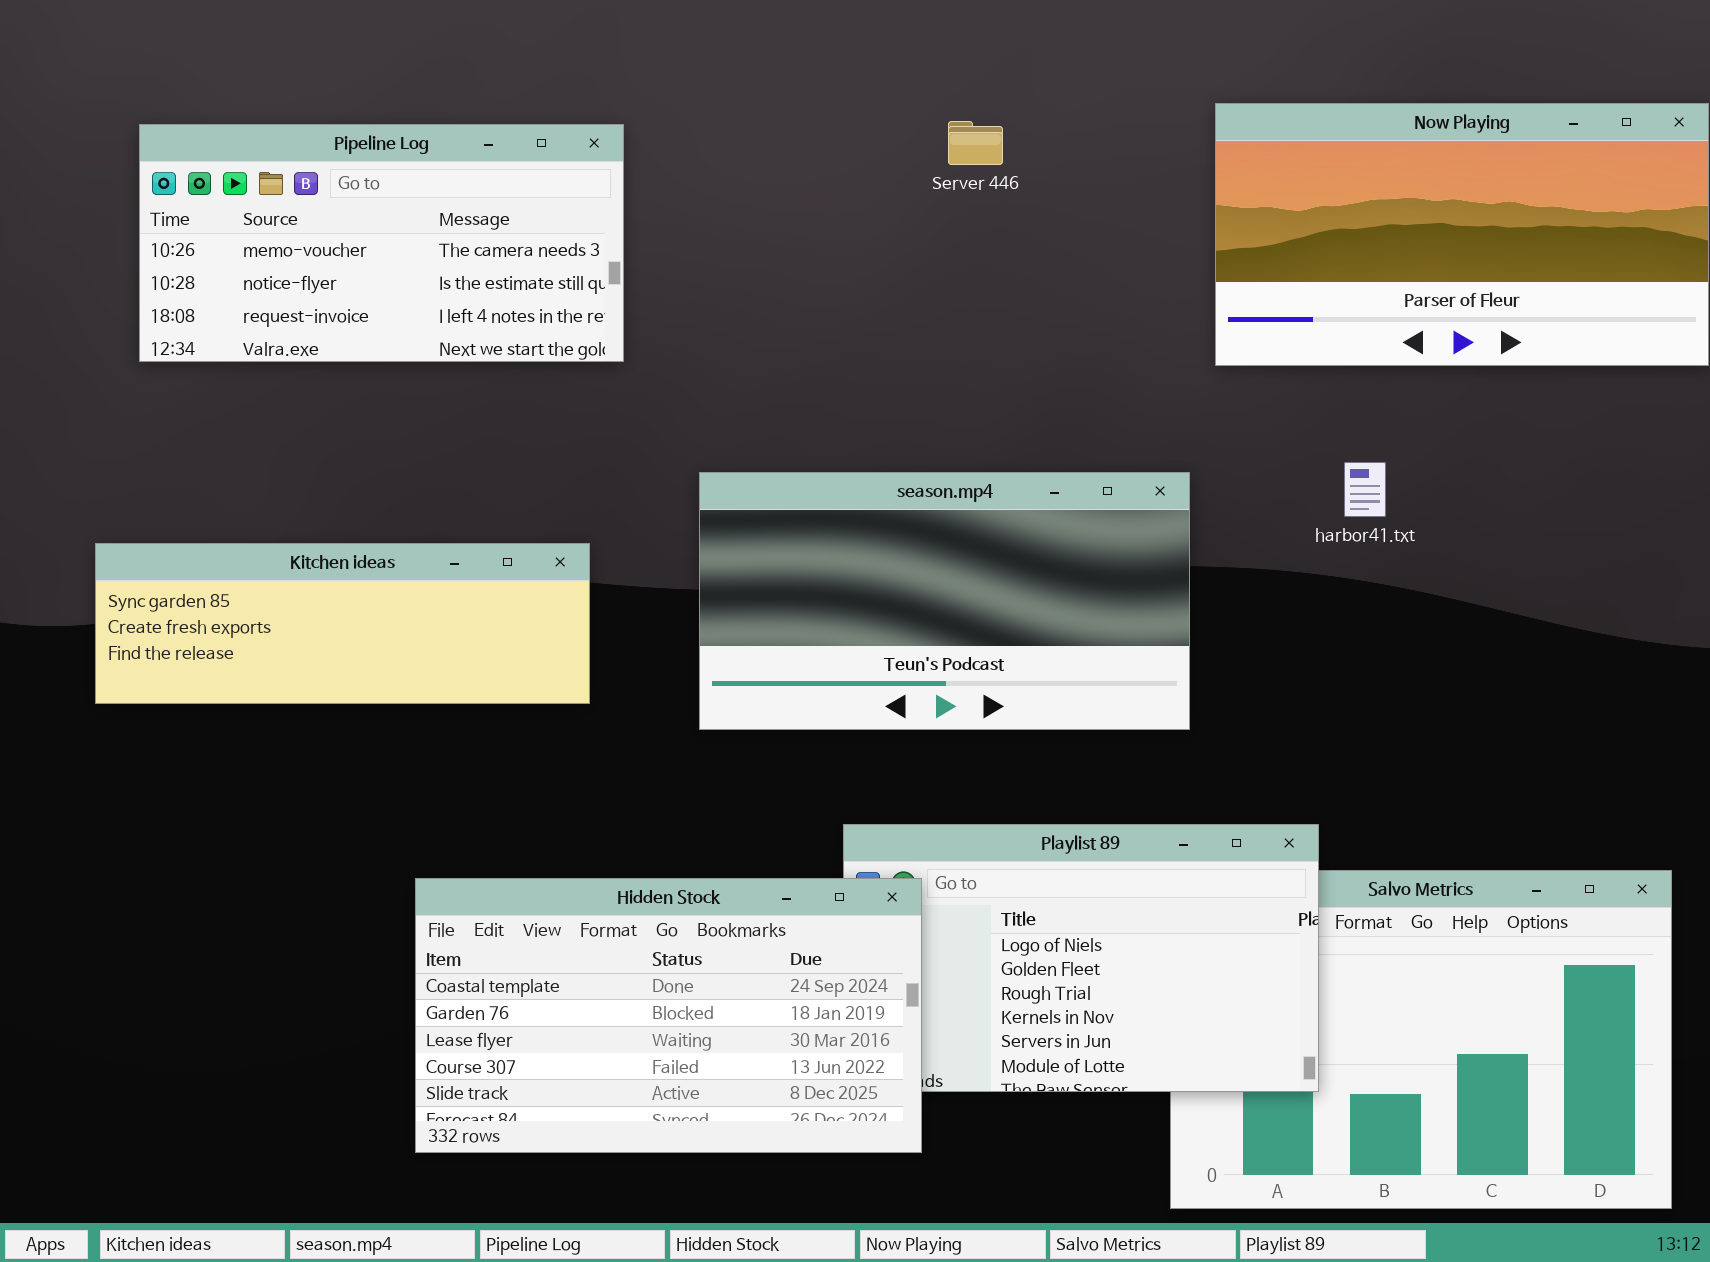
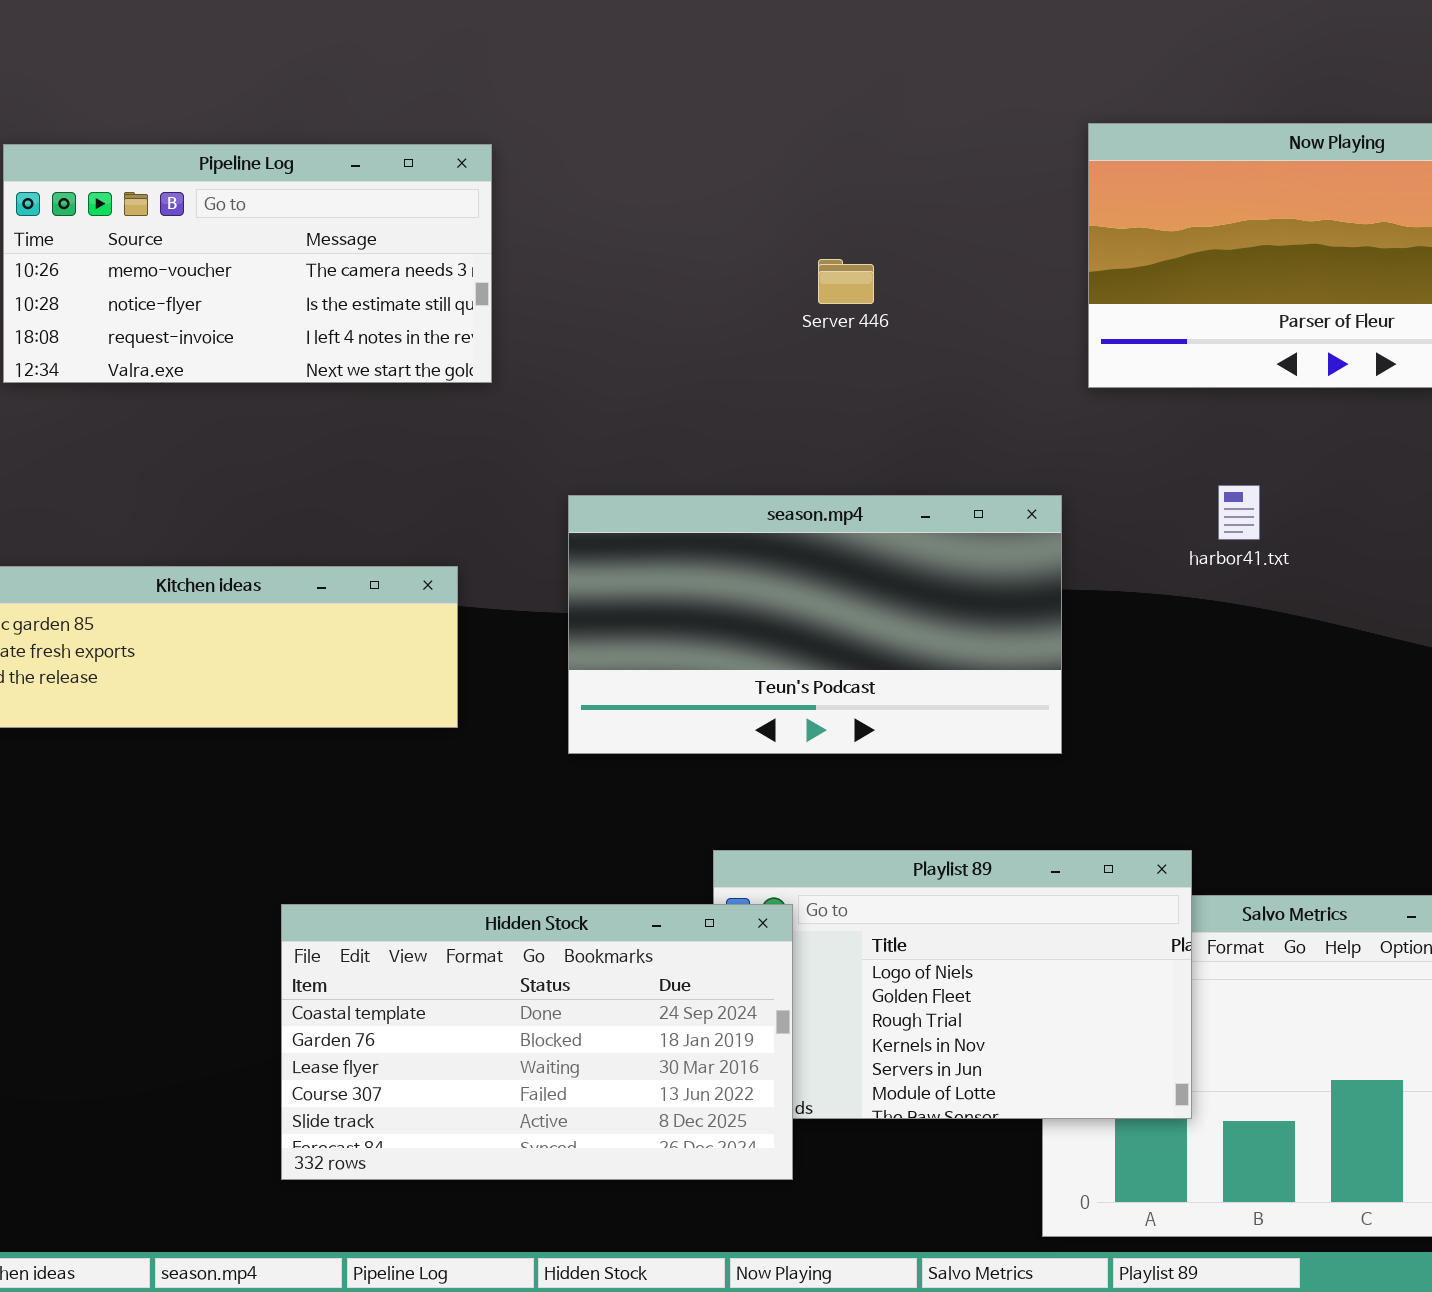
Server 446: [948,121,1003,165] -> [818,259,874,304], moved

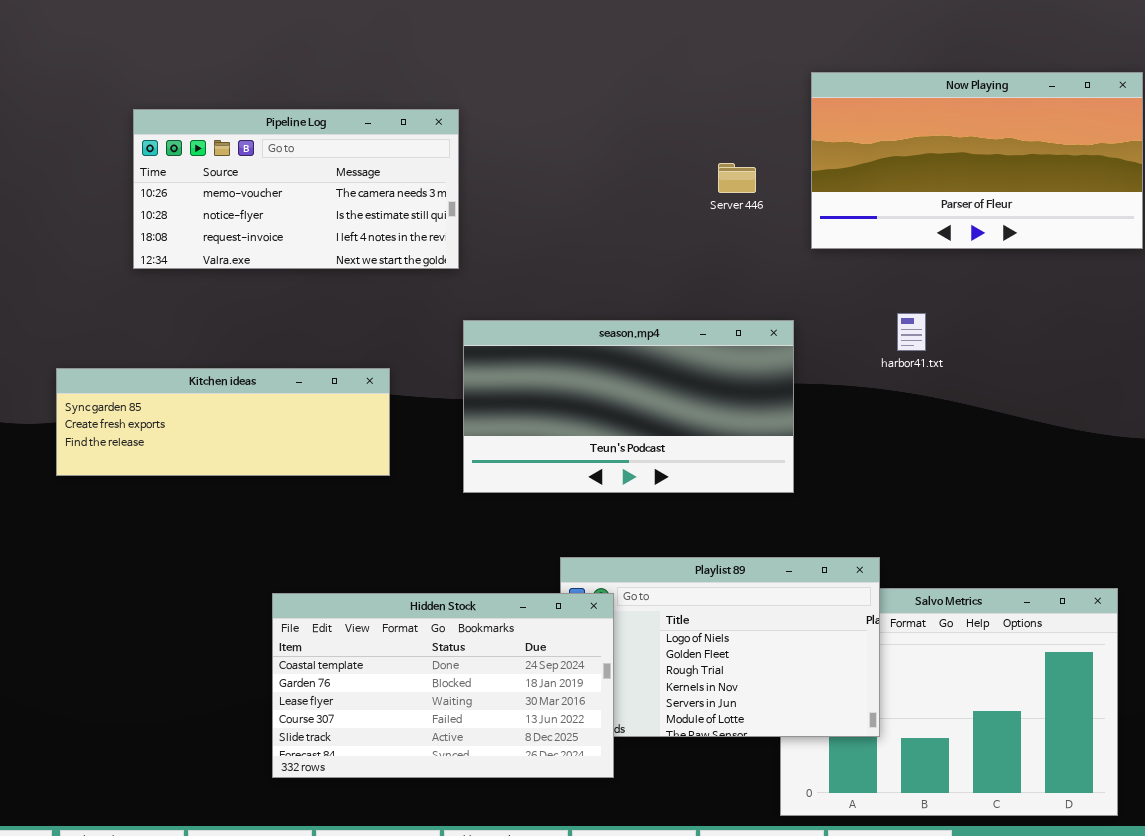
Pipeline Log: [3,144,492,383] -> [133,109,459,269], moved
Server 446: [818,259,874,304] -> [718,163,756,193], moved

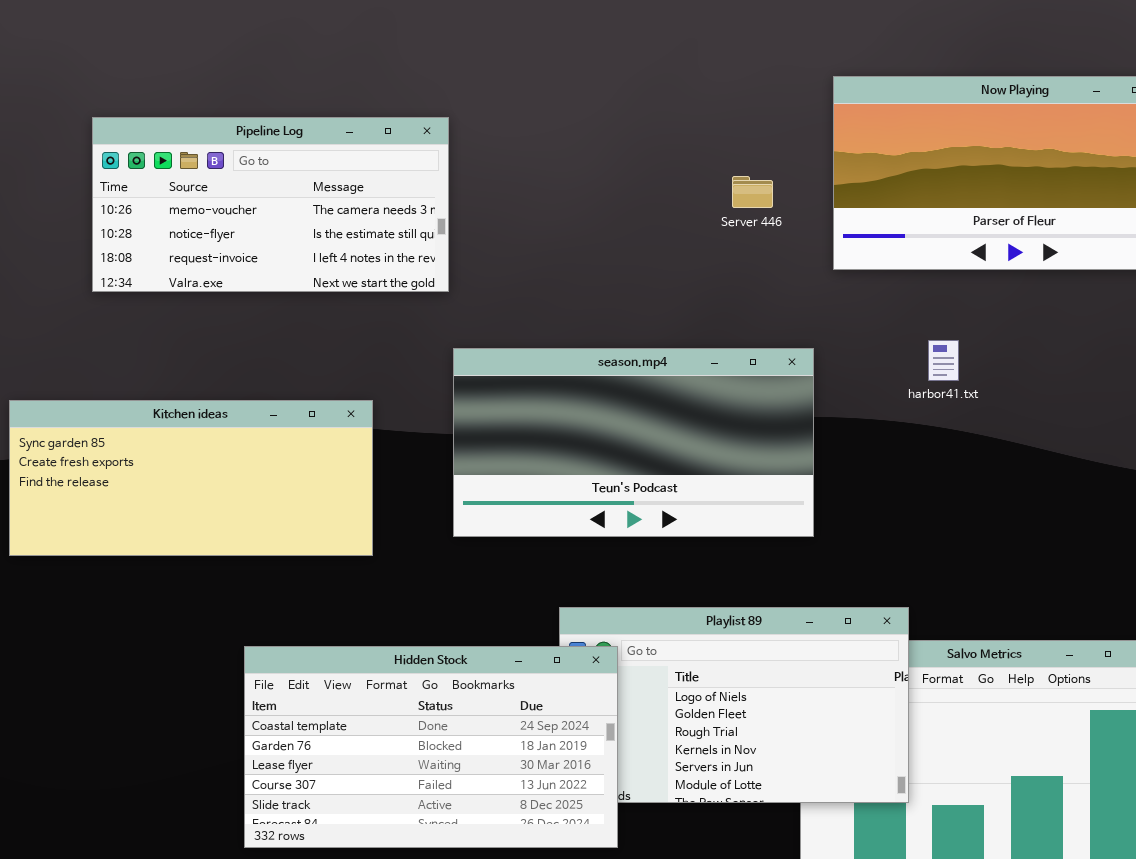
Kitchen ideas: [56,368,390,476] -> [9,400,373,556], resized

